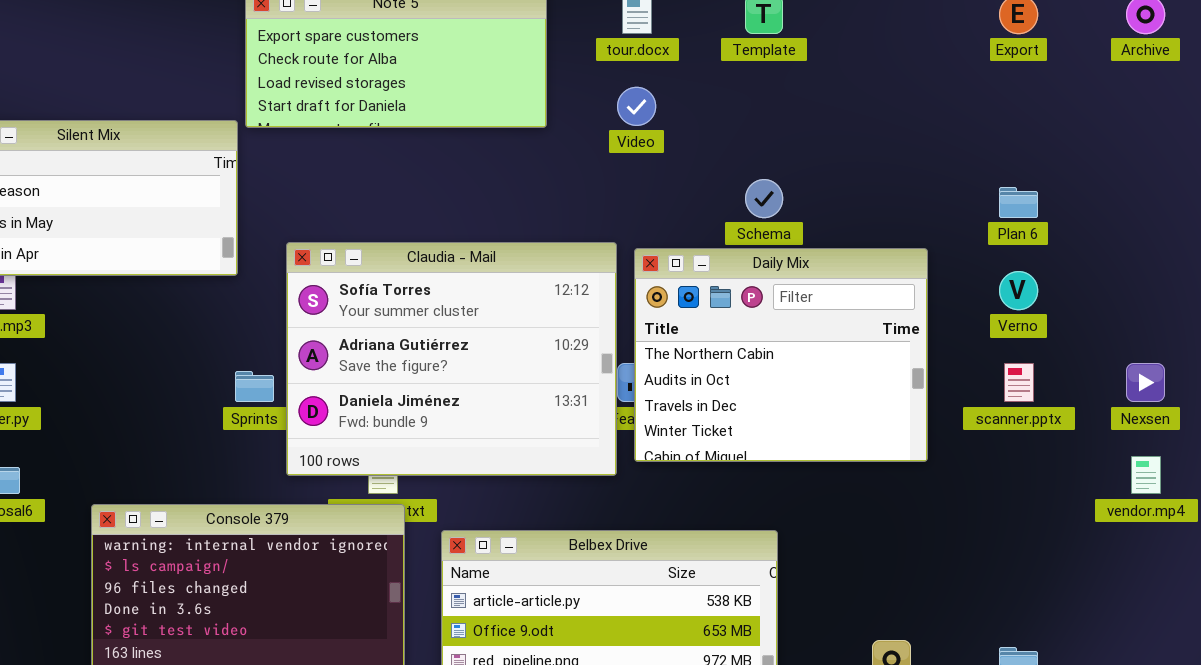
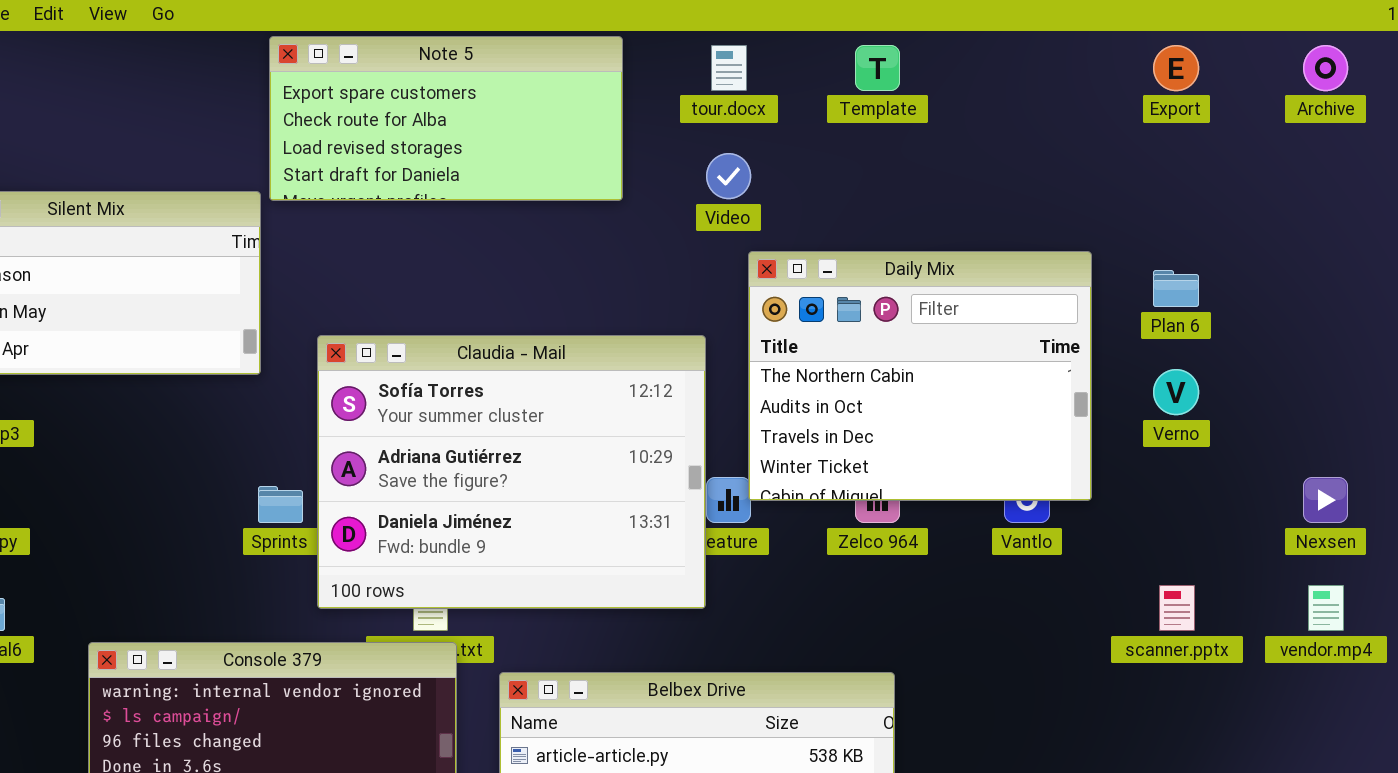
Daily Mix: [634,248,928,462] -> [748,251,1092,501], moved
scanner.pptx: [1004,363,1034,402] -> [1159,585,1195,631], moved

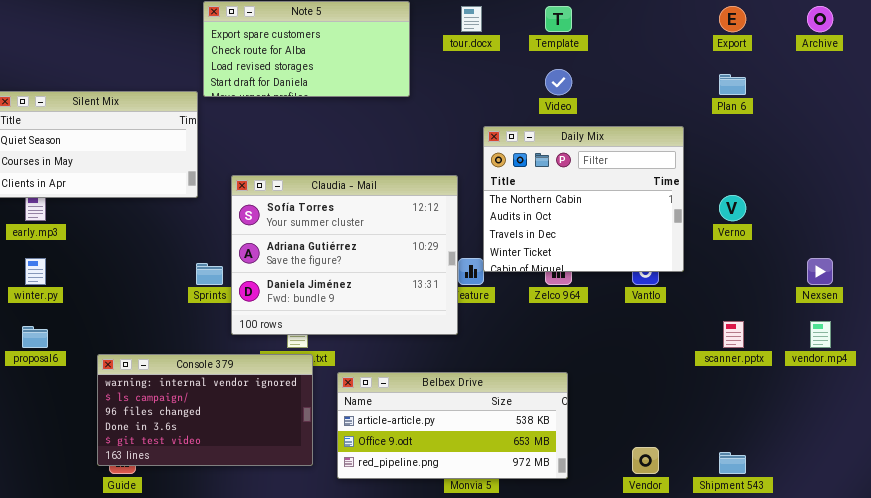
Video: [706,153,751,199] -> [545,69,572,95], moved
Plan 6: [1153,270,1199,307] -> [719,74,746,95], moved

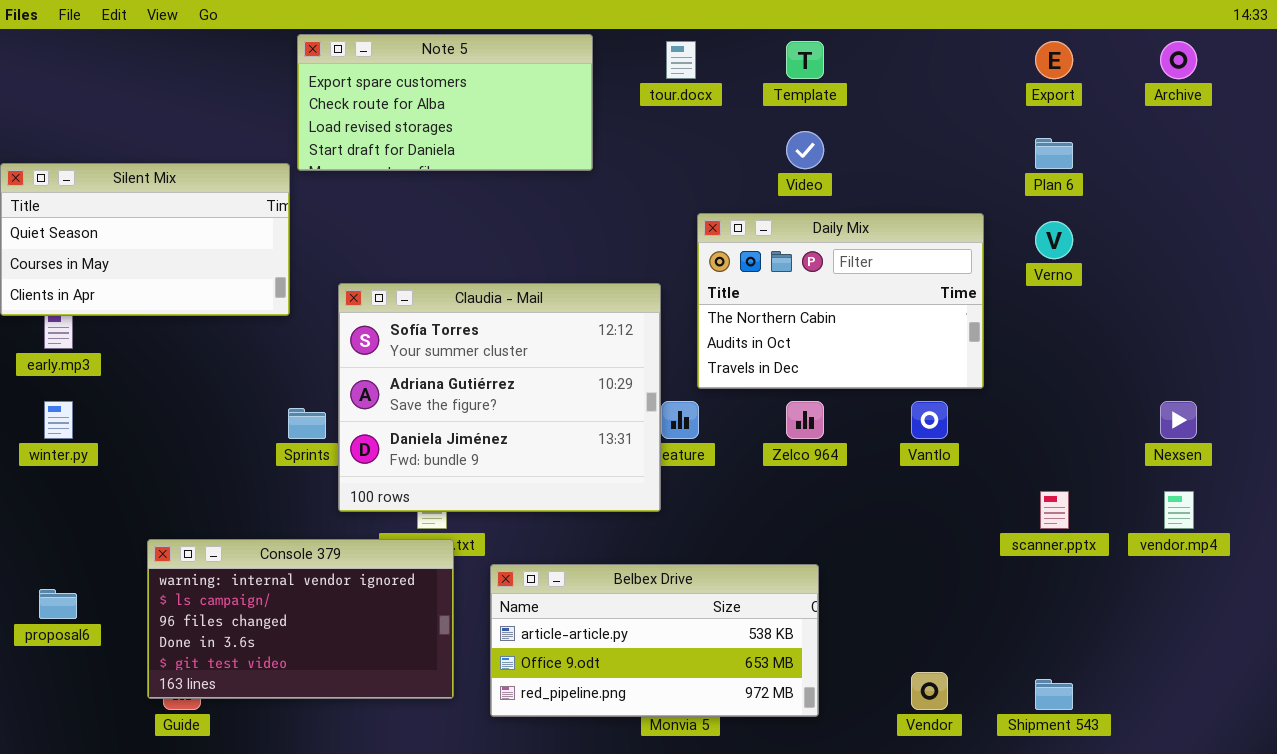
Daily Mix: [483,126,684,272] -> [697,213,984,389], resized
Verno: [719,195,746,221] -> [1035,221,1073,259], moved
proposal6: [22,326,48,348] -> [39,589,77,619], moved

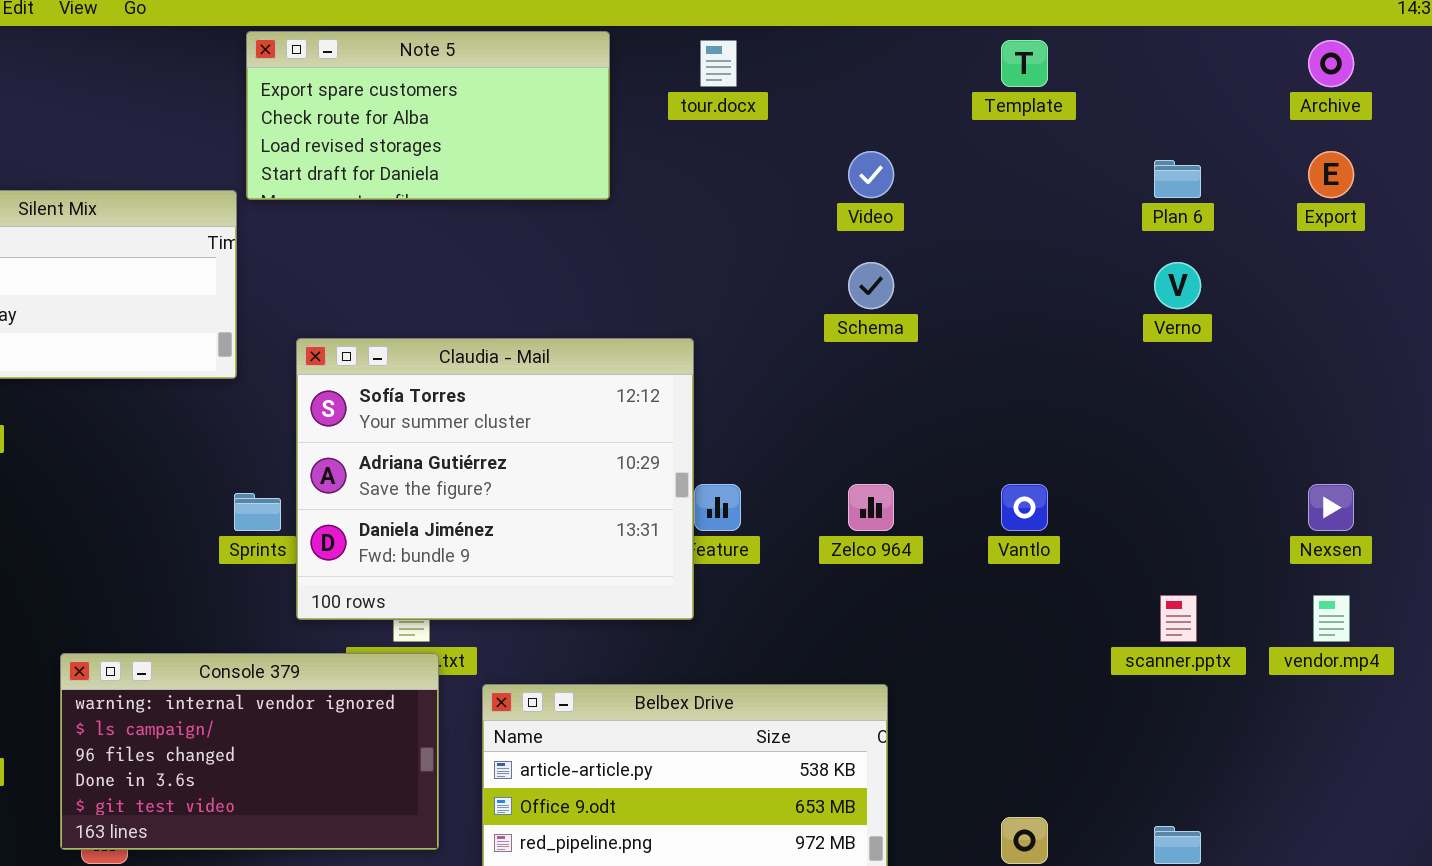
Template: [786,41,824,79] -> [1001,40,1048,87], moved
Export: [1035,41,1073,79] -> [1308,151,1354,198], moved
Daily Mix: [697,213,984,389] -> none, closed

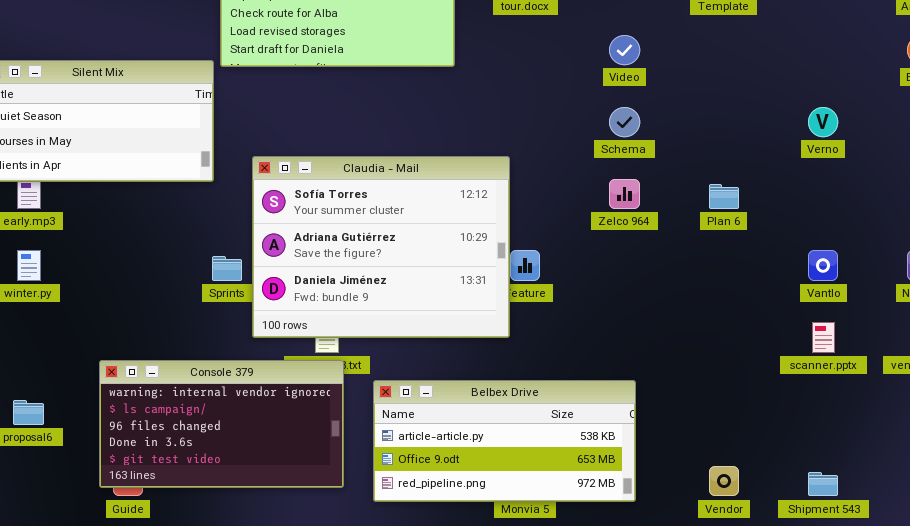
Plan 6: [1154,160,1201,198] -> [709,184,739,209], moved
Zelco 964: [848,484,894,531] -> [609,179,640,209], moved
Vantlo: [1001,484,1048,531] -> [808,250,838,281], moved

